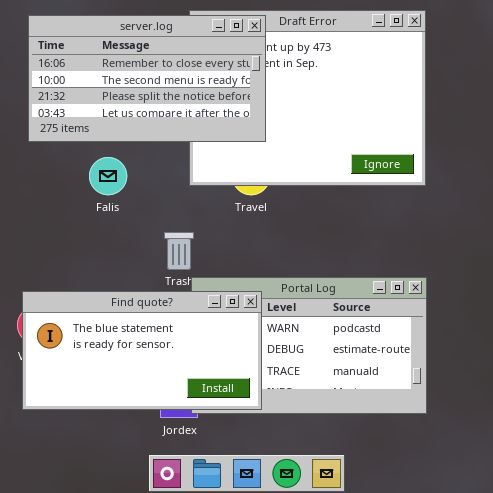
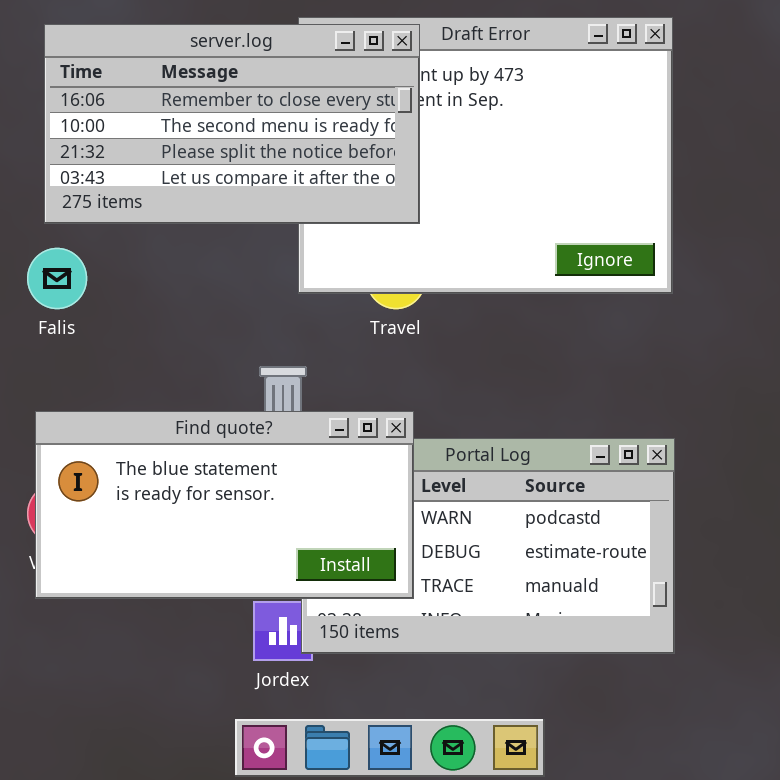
Falis: [89,157,127,195] -> [27,248,87,309], moved
Find quote?: [22,291,262,410] -> [35,411,414,599], moved

